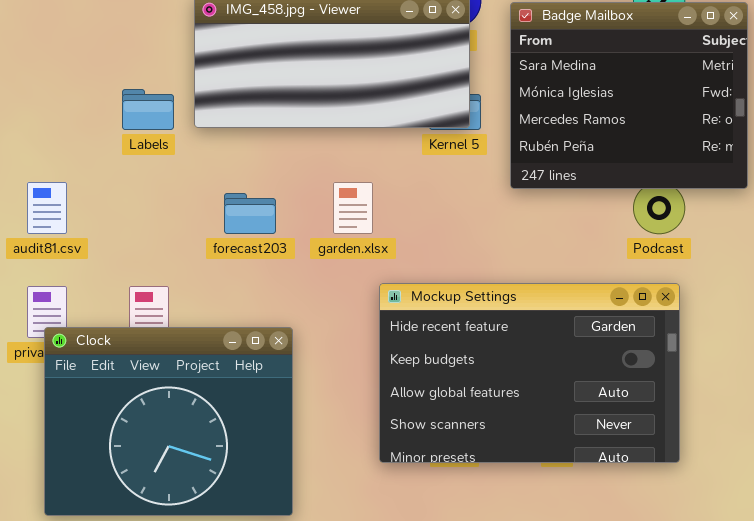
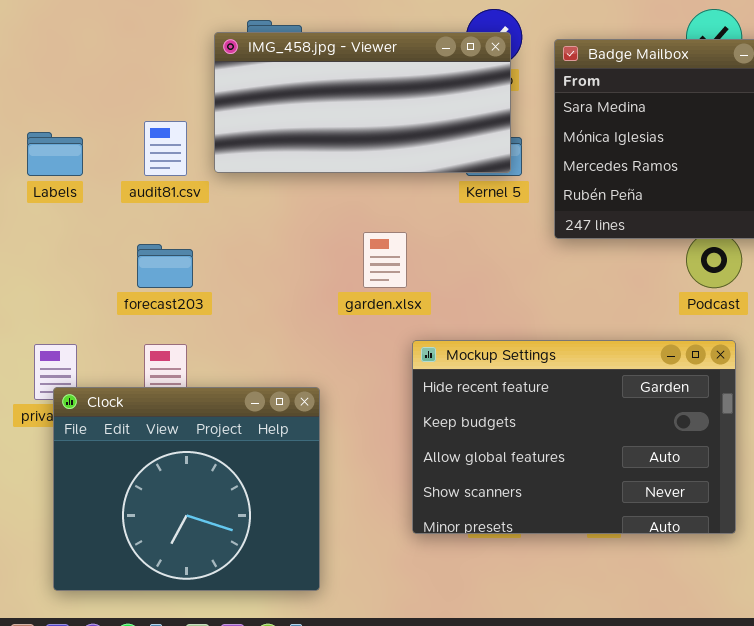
Labels: [122,89,174,130] -> [27,132,83,176], moved
audit81.csv: [27,182,67,234] -> [144,121,187,176], moved
forecast203: [224,193,276,234] -> [137,244,193,288], moved

